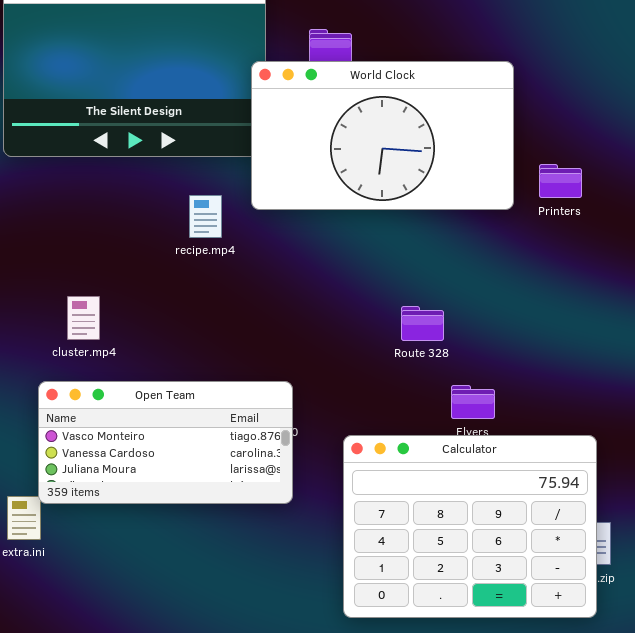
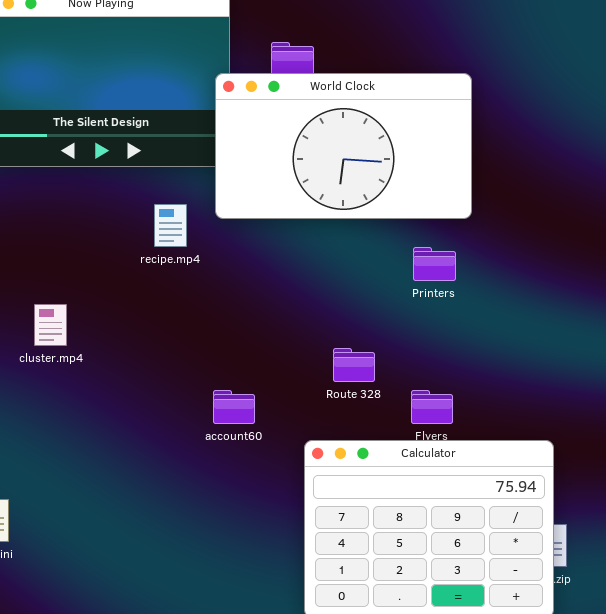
Printers: [539,164,582,198] -> [413,247,456,281], moved
Route 328: [401,306,444,341] -> [333,348,375,382], moved
Open Team: [38,381,293,504] -> none, closed

